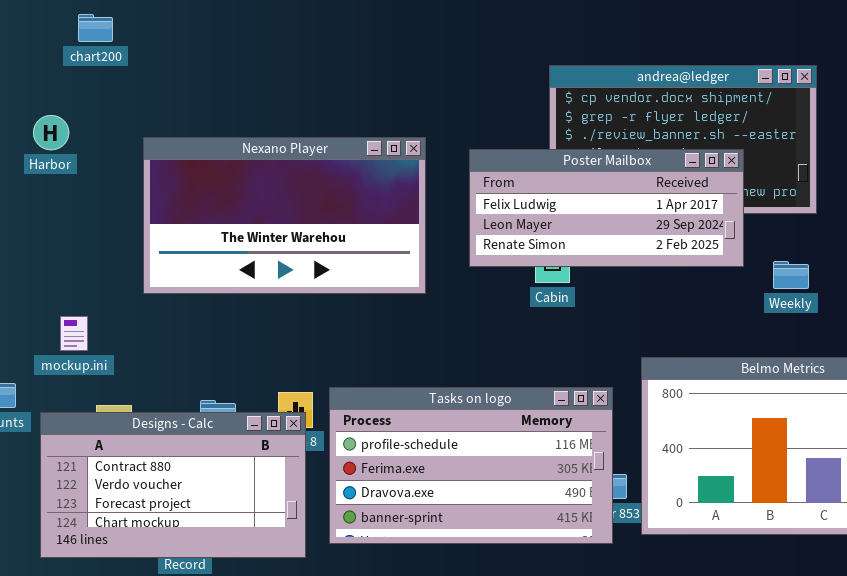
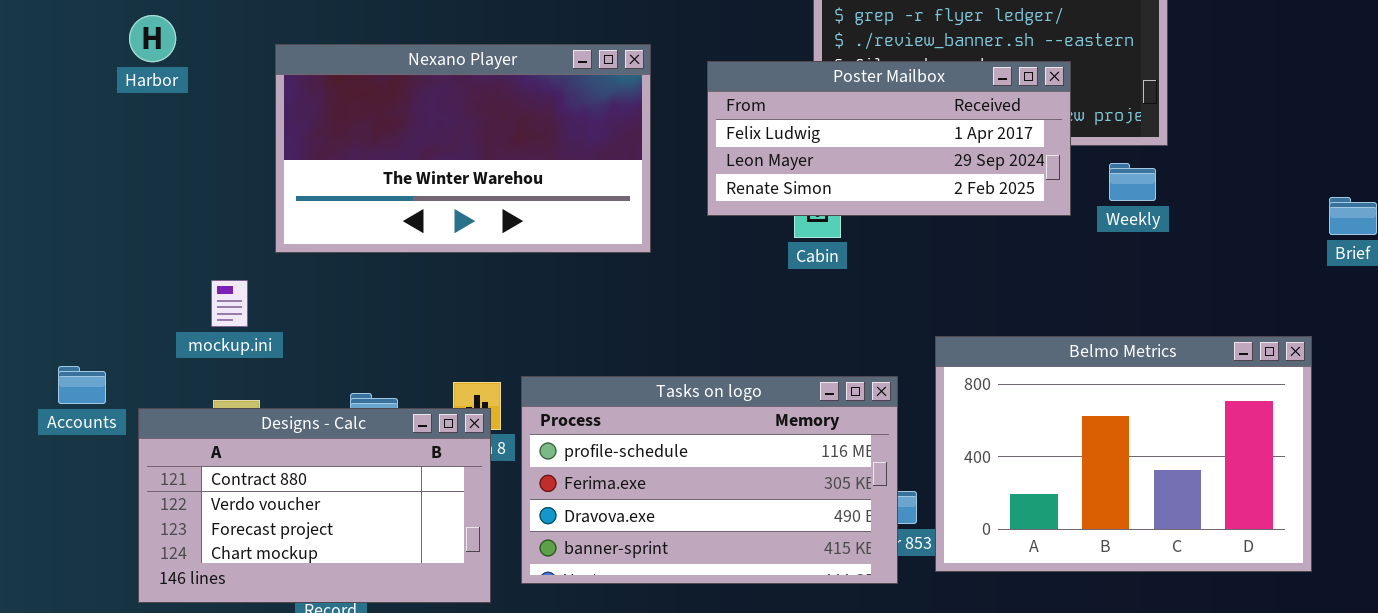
Weekly: [773,261,809,289] -> [1109,163,1156,201], moved
mockup.ini: [60,316,88,351] -> [211,280,248,327], moved

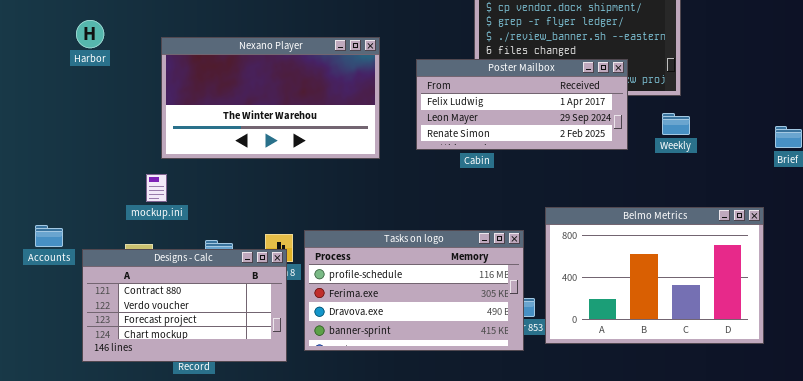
Poster Mailbox: [707,61,1071,216] -> [416,59,628,150], moved
Weekly: [1109,163,1156,201] -> [662,113,690,135], moved
mockup.ini: [211,280,248,327] -> [146,174,167,202], moved

